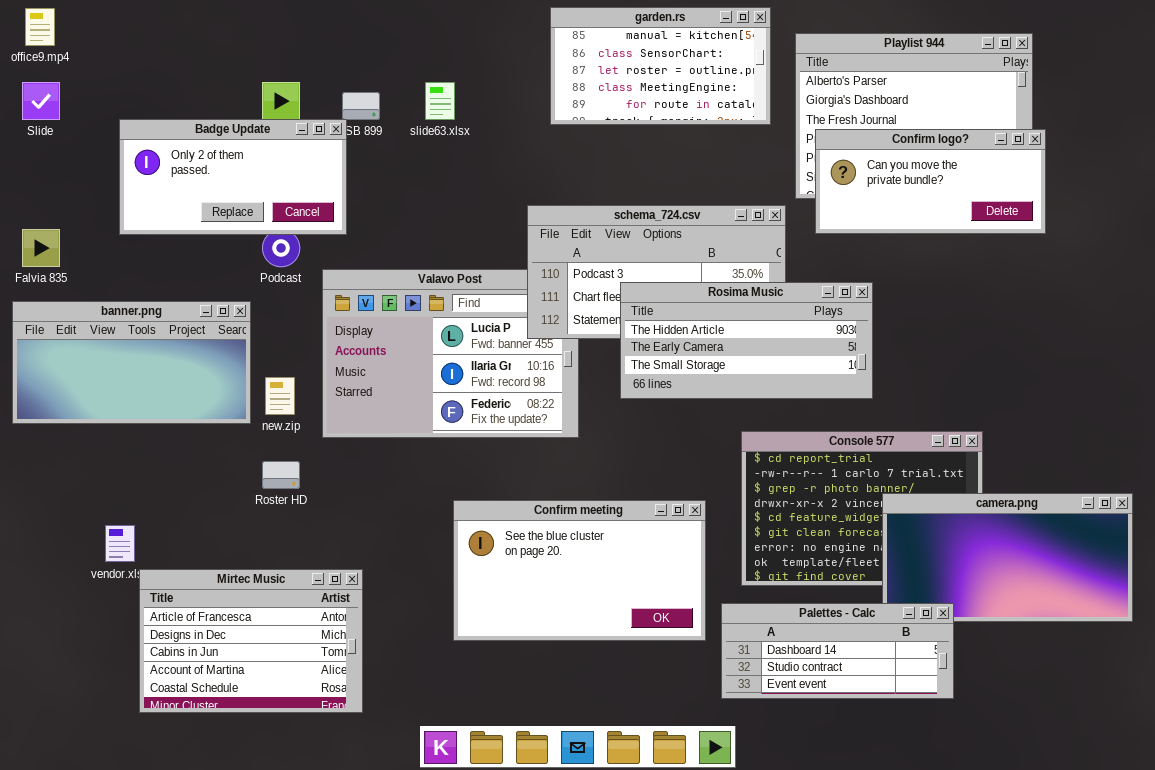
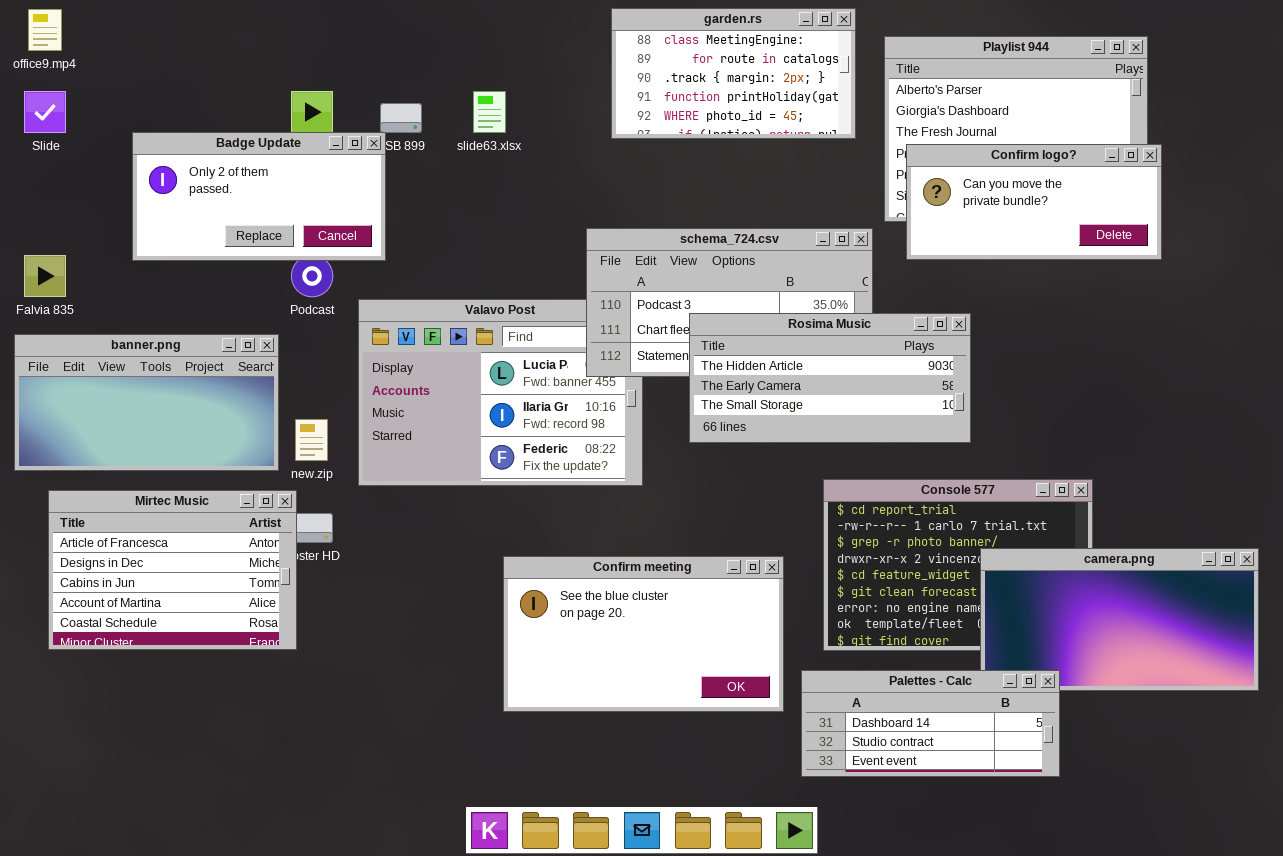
garden.rs: [550,7,771,125] -> [611,8,856,139], scrolled down 3 rows
Mirtec Music: [139,569,363,713] -> [48,490,297,650], moved

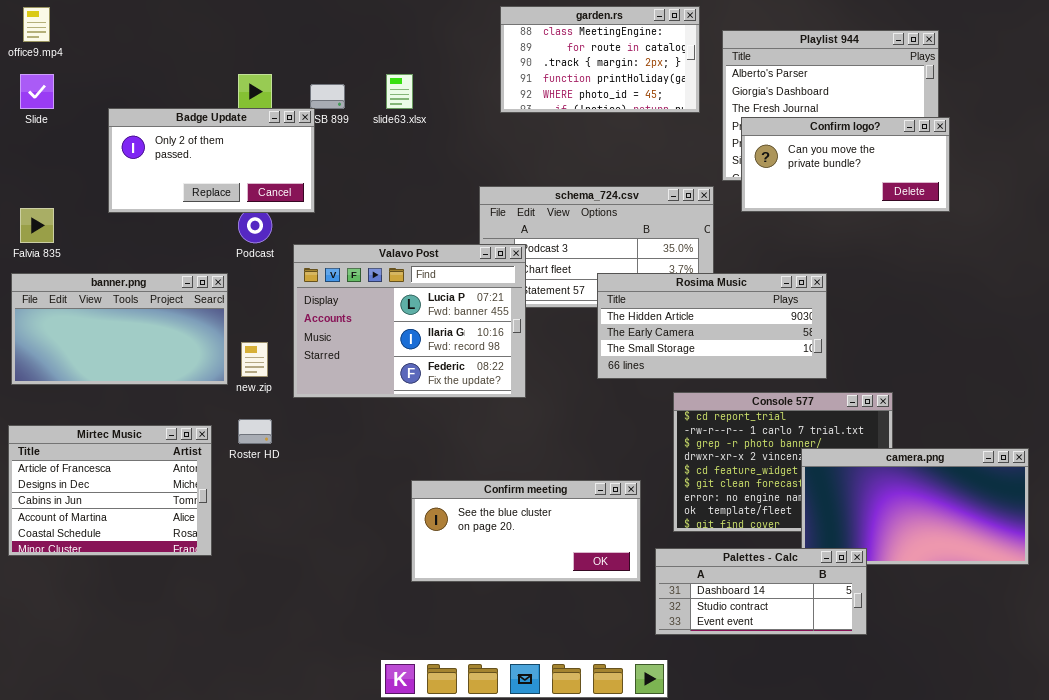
Valavo Post: [358,299,643,486] -> [293,244,526,398], raised
Rosima Music: [689,313,971,443] -> [597,273,827,379], moved
Mirtec Music: [48,490,297,650] -> [8,425,212,556], moved
Confirm meeting: [503,556,784,712] -> [411,480,641,582], resized

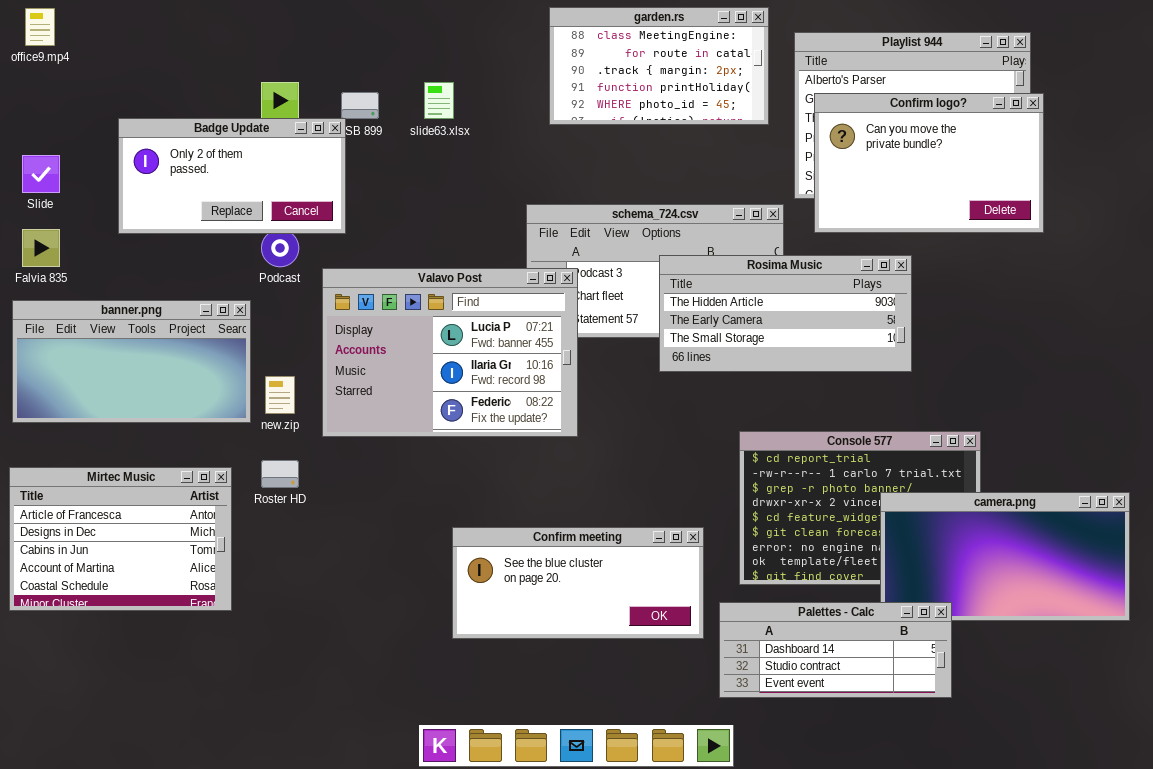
Slide: [20,74,54,109] -> [22,155,60,193], moved
Confirm logo?: [741,117,950,212] -> [814,93,1044,233], resized
Rosima Music: [597,273,827,379] -> [659,255,912,372], moved

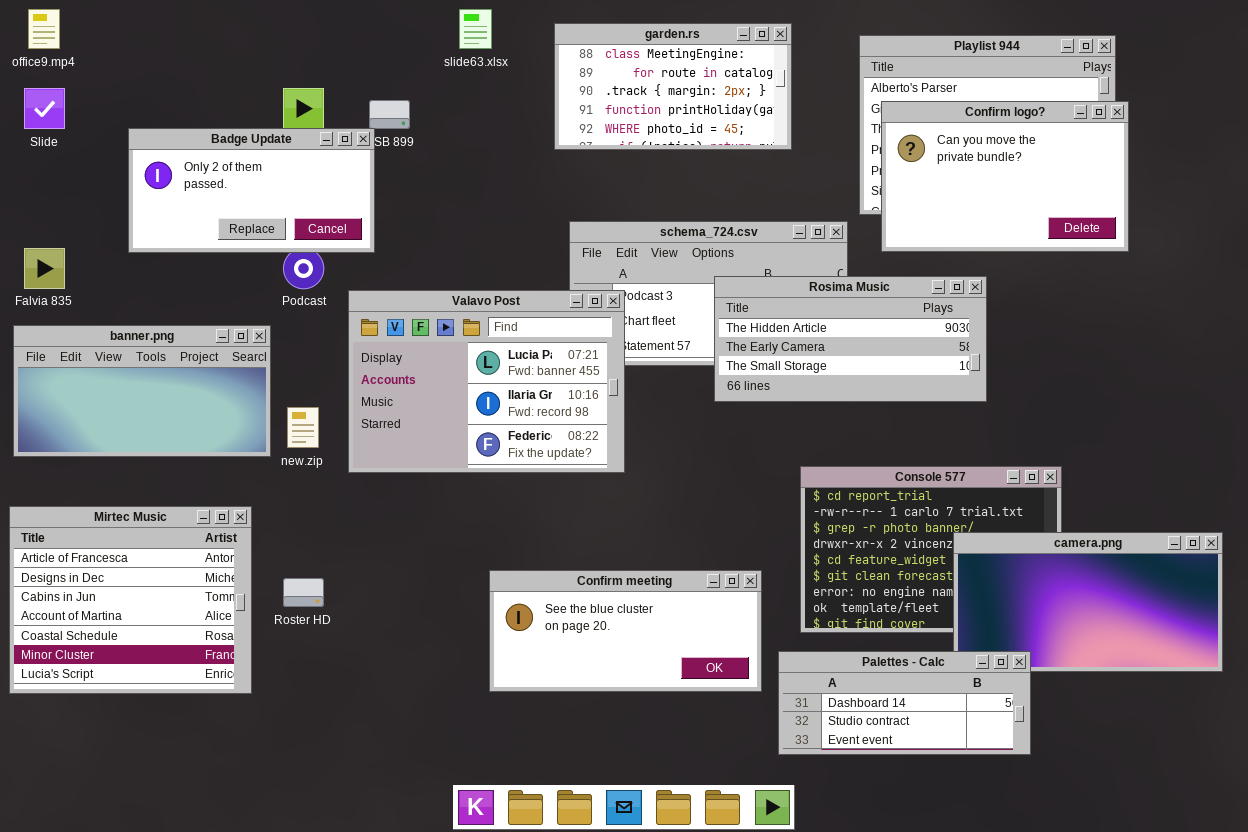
garden.rs: [549,7,769,125] -> [554,23,792,150], moved
slide63.xlsx: [424,82,454,119] -> [459,9,492,49], moved
Slide: [22,155,60,193] -> [24,88,65,129], moved
Roster HD: [261,460,299,488] -> [283,578,324,607], moved
Mirtec Music: [9,467,232,611] -> [9,506,252,694], resized

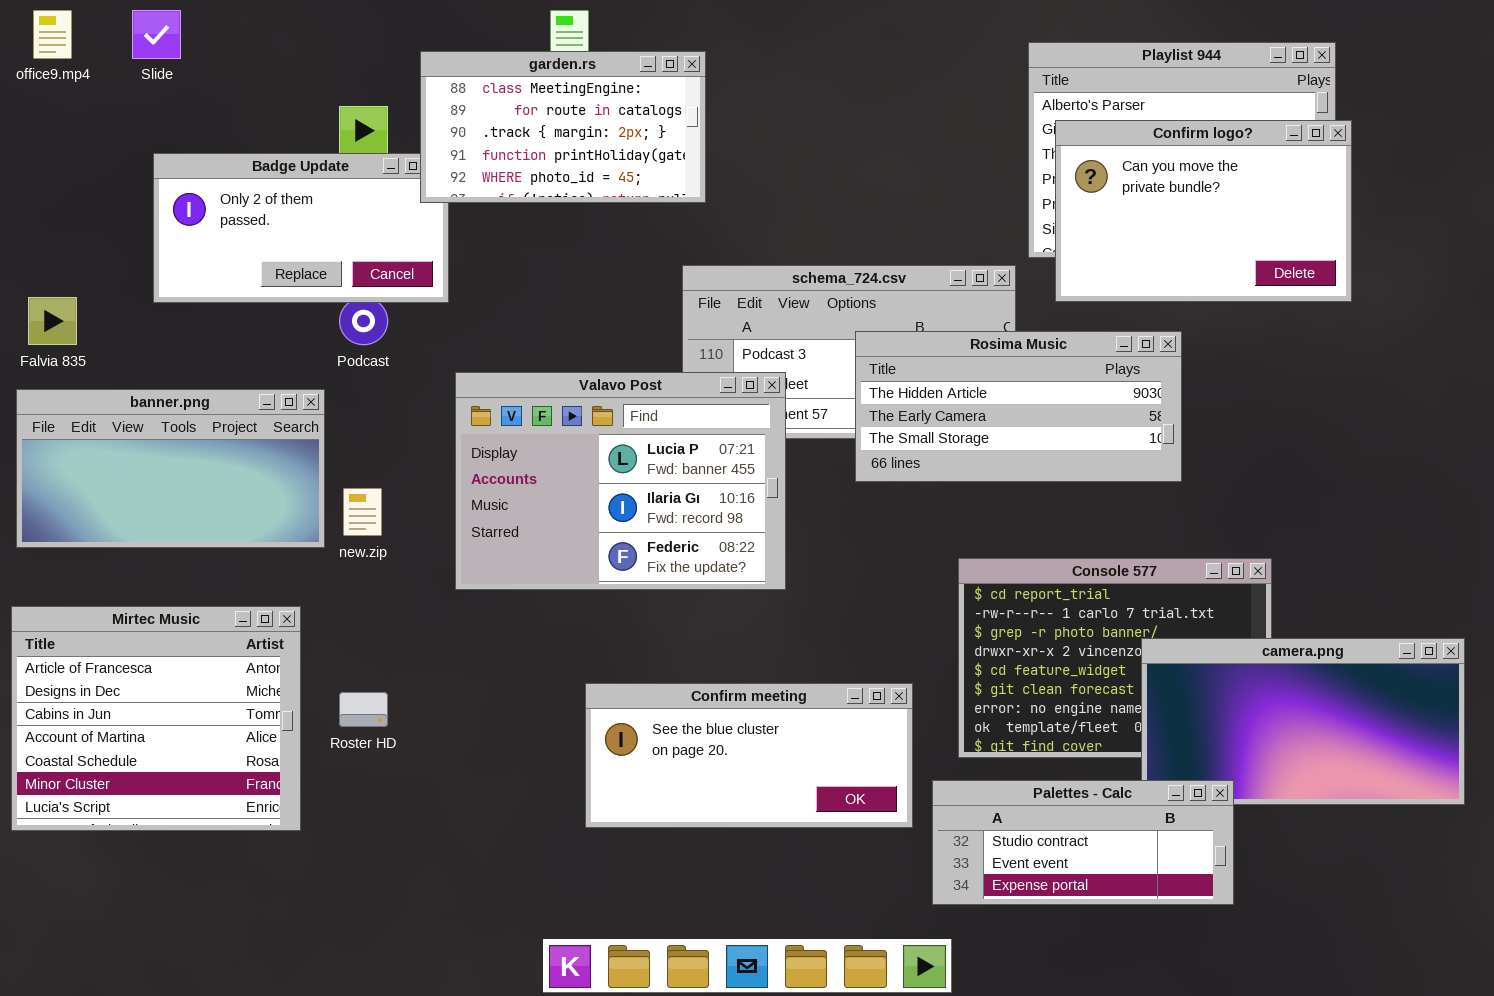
garden.rs: [554,23,792,150] -> [420,51,706,203], moved
Slide: [24,88,65,129] -> [132,10,181,59], moved
Valavo Post: [348,290,625,473] -> [455,372,786,590], moved
Palettes - Calc: [778,651,1031,755] -> [932,780,1234,905], scrolled down 1 row

